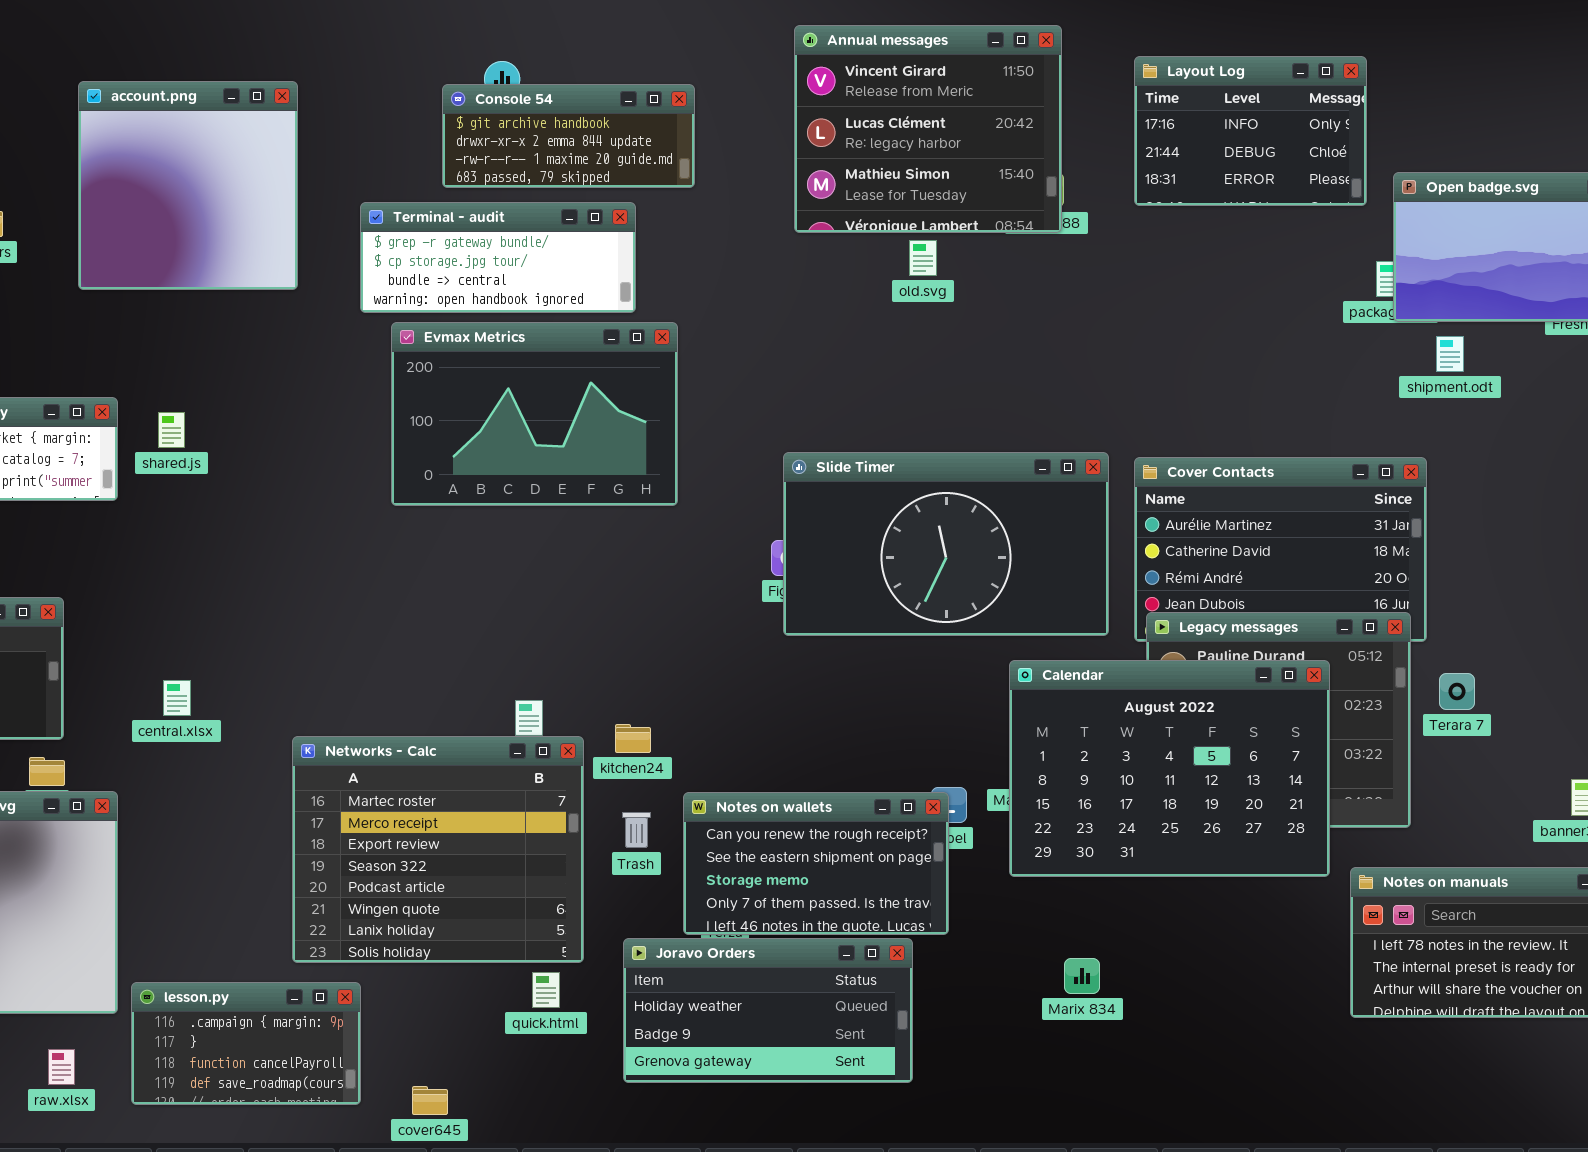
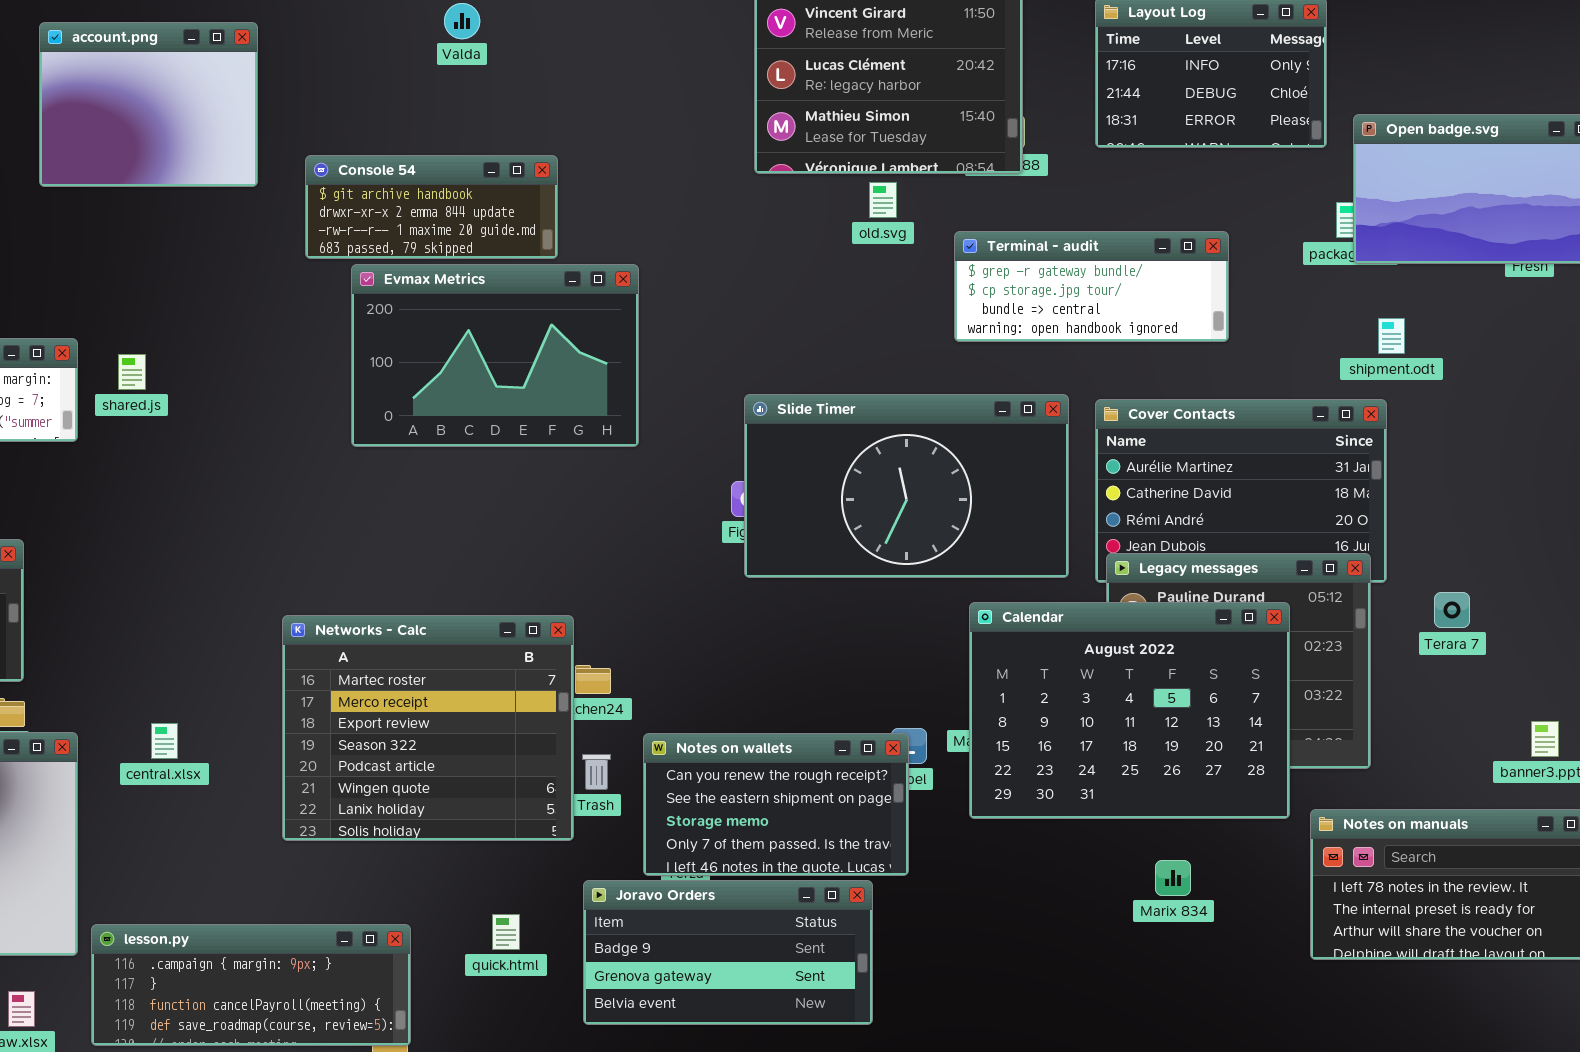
account.png: [78,81,298,290] -> [39,22,258,187], resized
Console 54: [442,84,695,188] -> [305,155,558,259], moved
Terminal - audit: [360,202,636,313] -> [954,231,1229,342], moved
shipment.odt: [1436,336,1464,372] -> [1378,318,1405,354], moved
Terara 7: [1439,673,1475,710] -> [1434,592,1470,628], moved
central.xlsx: [163,680,191,716] -> [151,723,178,759], moved
Networks - Calc: [292,736,584,963] -> [282,615,574,841], moved
Joravo Orders: [623,938,913,1083] -> [583,880,873,1025], scrolled down 1 row
Marix 834: [1064,958,1100,994] -> [1155,860,1191,896], moved
lesson.py: [131,982,361,1105] -> [91,924,411,1046], resized

